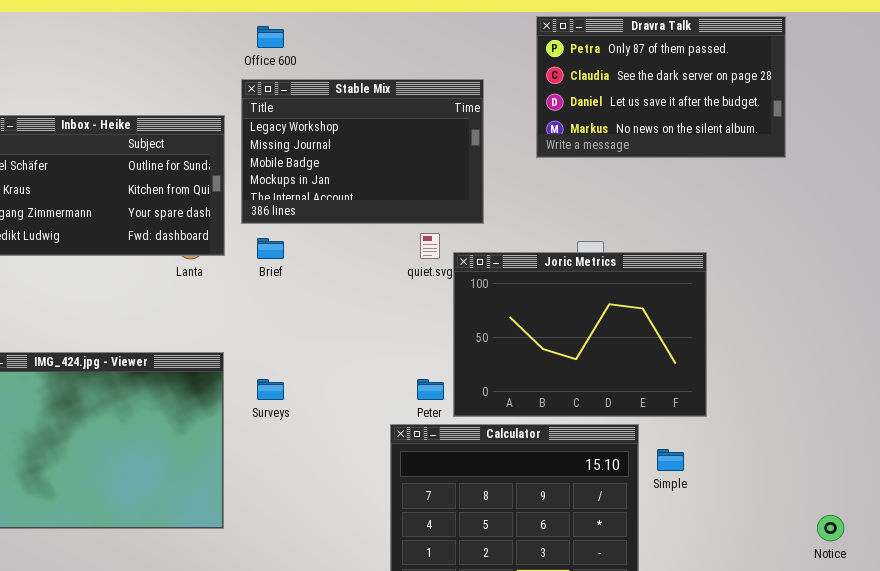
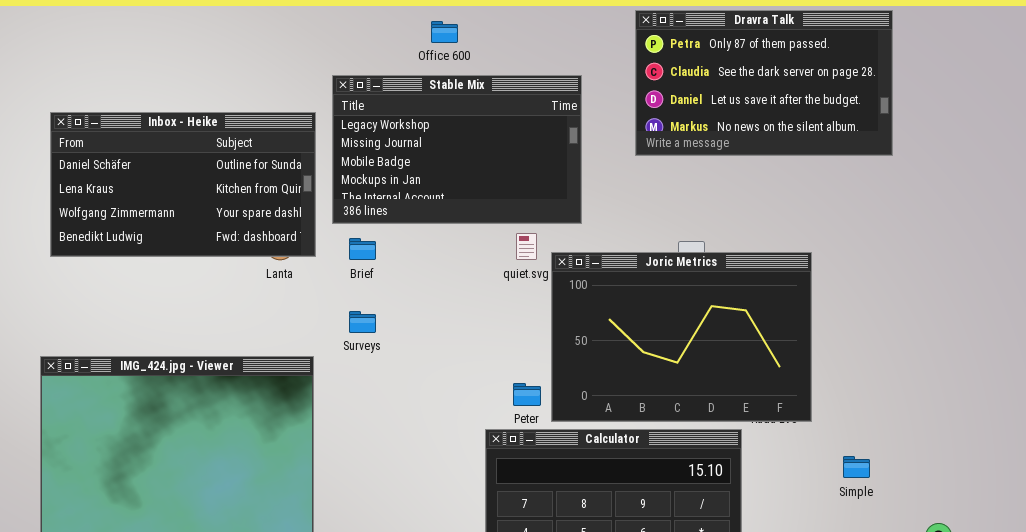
Office 600: [257,26,284,48] -> [431,21,458,43], moved
Surveys: [257,379,284,400] -> [349,311,376,333], moved
Simple: [657,449,684,471] -> [843,456,870,478], moved

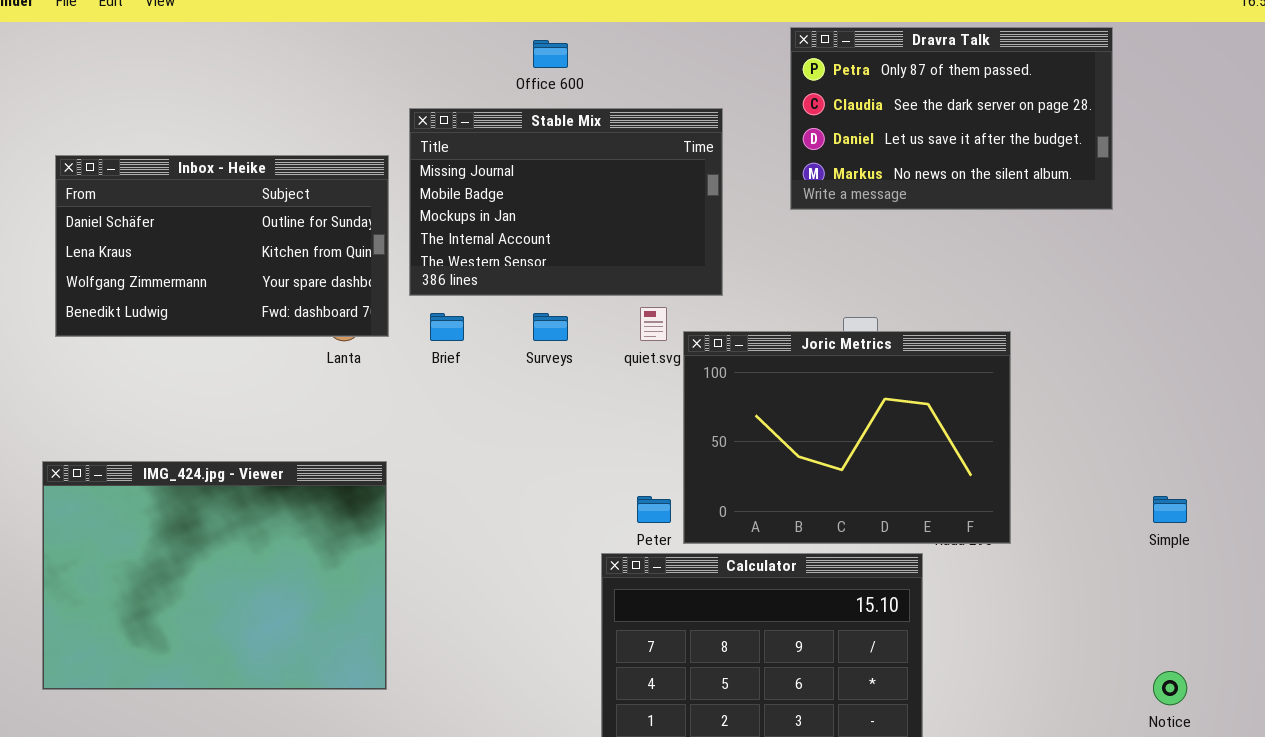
Stable Mix: [332,75,582,224] -> [409,108,723,296], scrolled down 1 row
Surveys: [349,311,376,333] -> [533,313,568,341], moved
Simple: [843,456,870,478] -> [1153,496,1187,523], moved

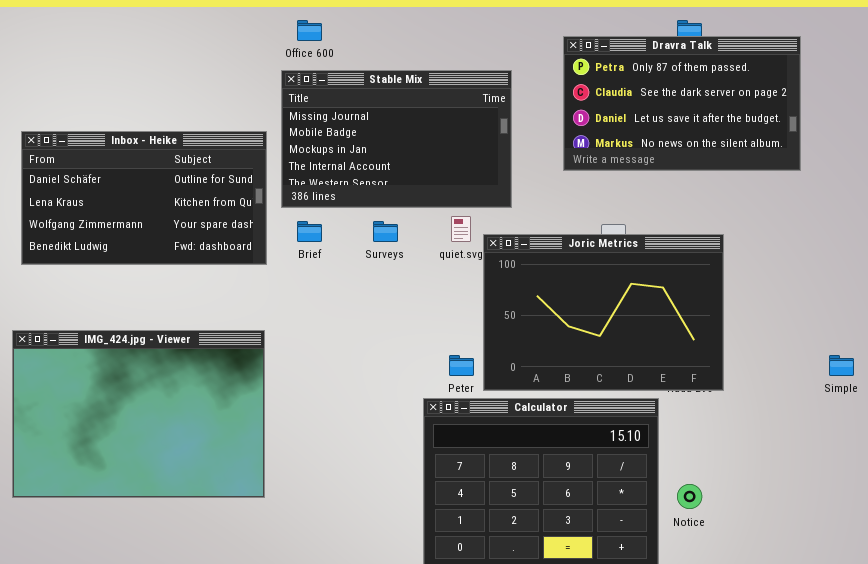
Dravra Talk: [790,27,1113,210] -> [563,36,801,171], moved
Office 600: [533,40,568,68] -> [297,20,322,41], moved
Inbox - Heike: [55,155,389,337] -> [21,131,267,265], moved
Notice: [1153,671,1187,705] -> [677,484,702,509], moved

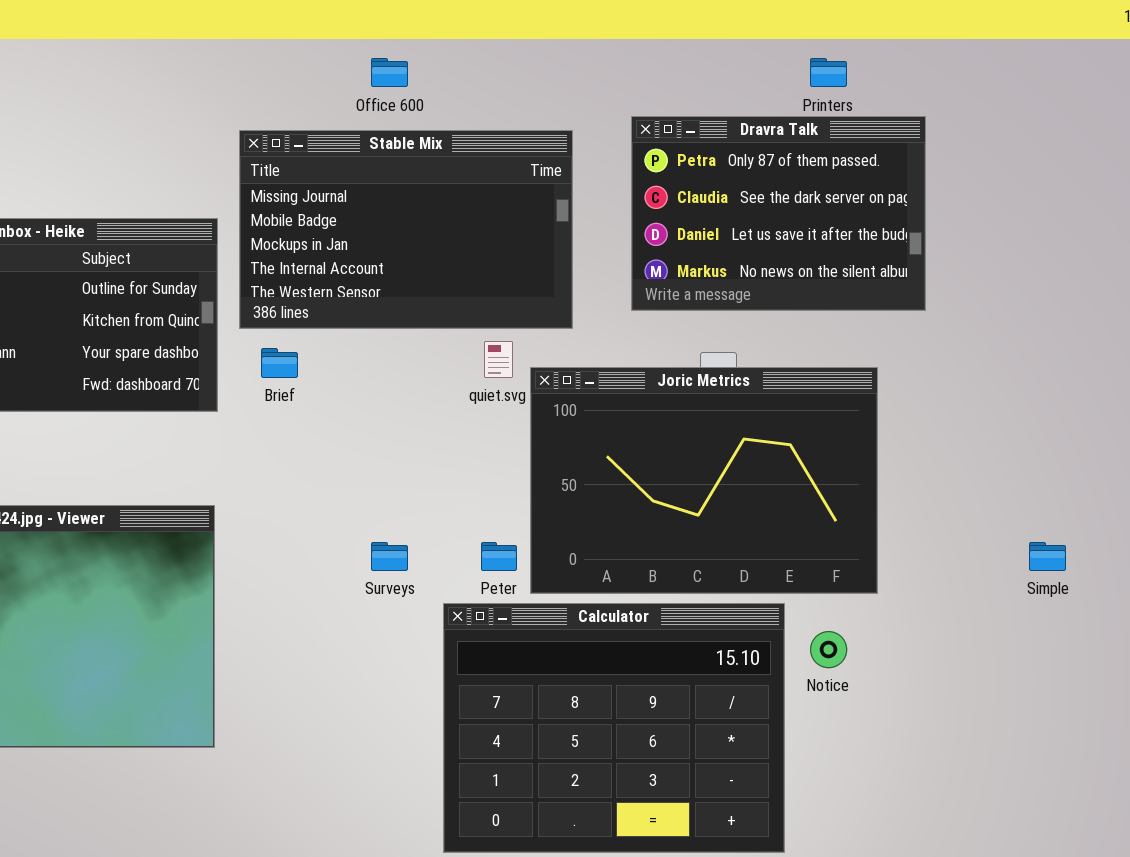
Office 600: [297,20,322,41] -> [371,58,408,87], moved
Dravra Talk: [563,36,801,171] -> [631,116,926,311], moved, resized
Surveys: [373,221,398,242] -> [371,542,408,571], moved
Notice: [677,484,702,509] -> [810,631,847,668], moved

